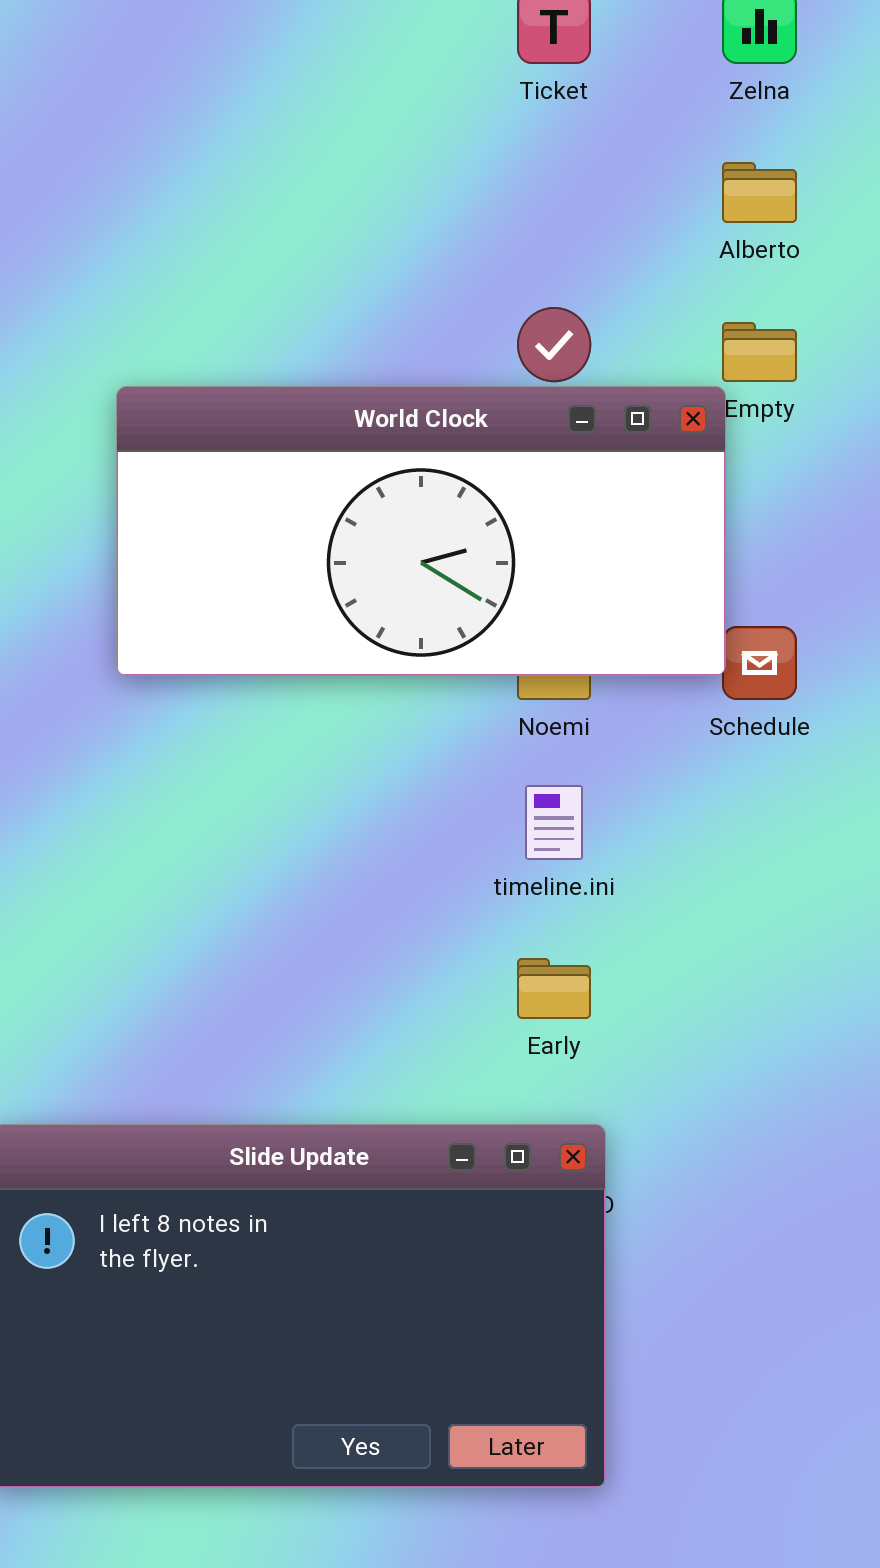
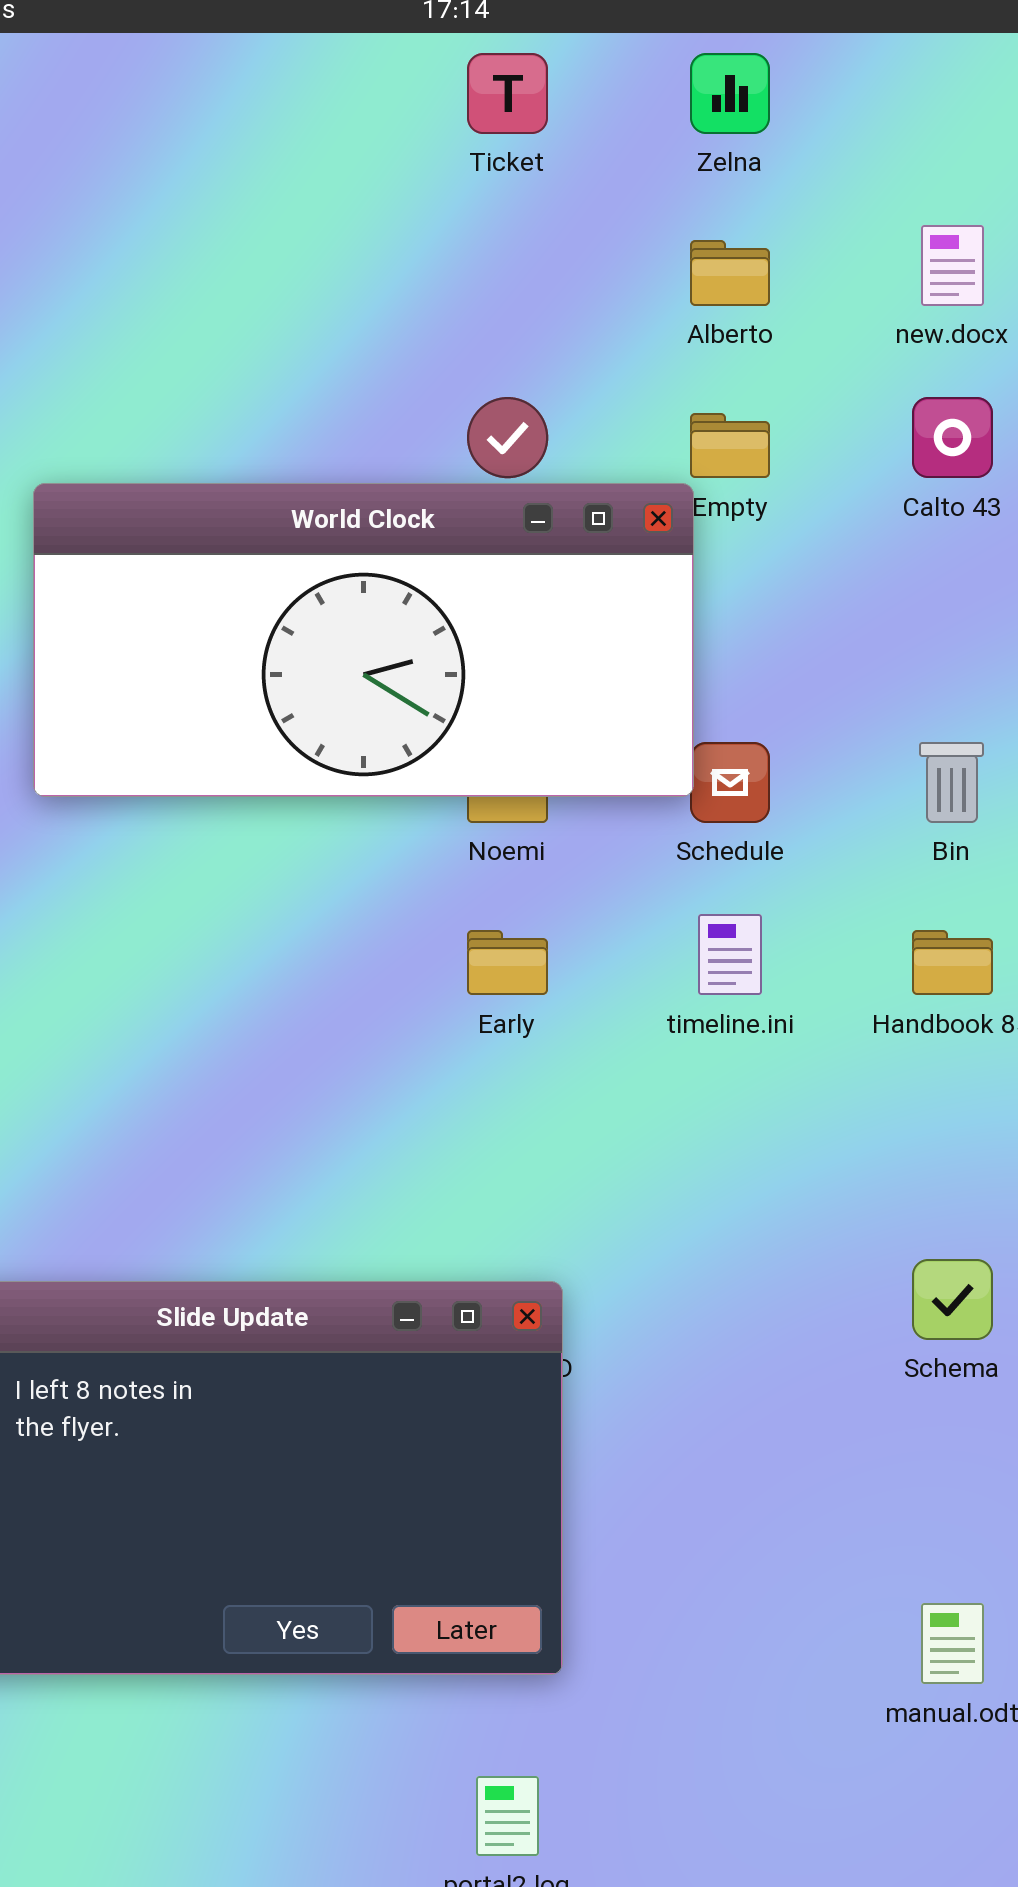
timeline.ini: [525,785,583,860] -> [698,914,762,995], moved
Early: [517,958,591,1019] -> [467,930,548,995], moved

